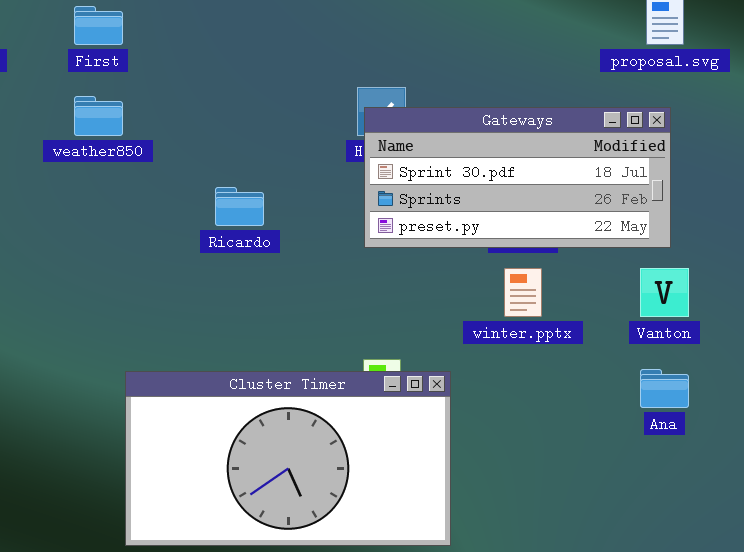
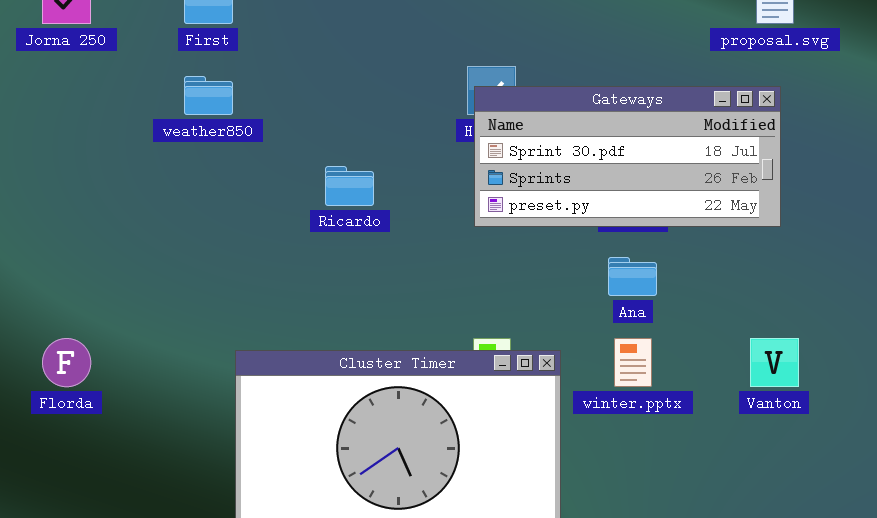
winter.pptx: [504,268,542,317] -> [614,338,652,387], moved
Vanton: [640,268,689,317] -> [750,338,799,387], moved
Ana: [640,369,689,408] -> [608,257,657,296], moved

